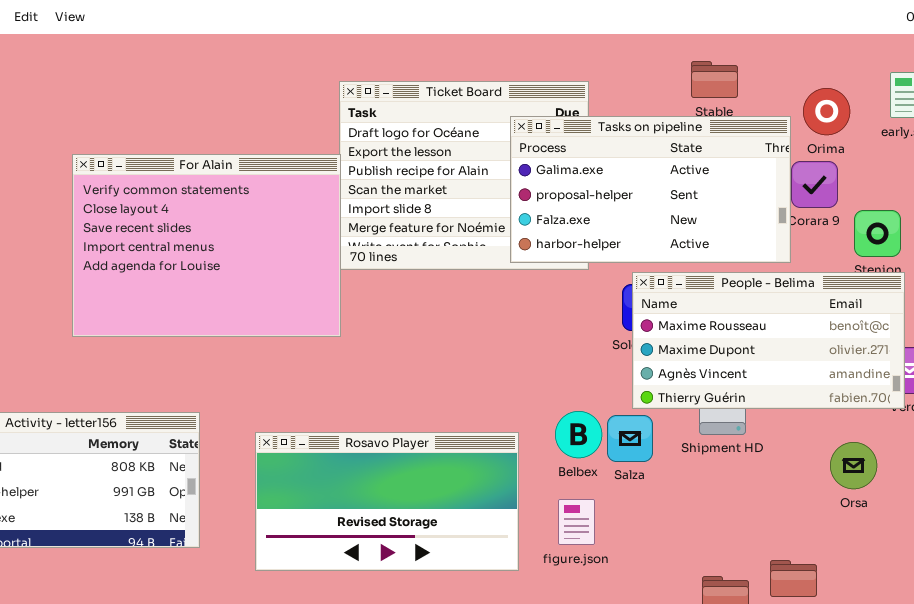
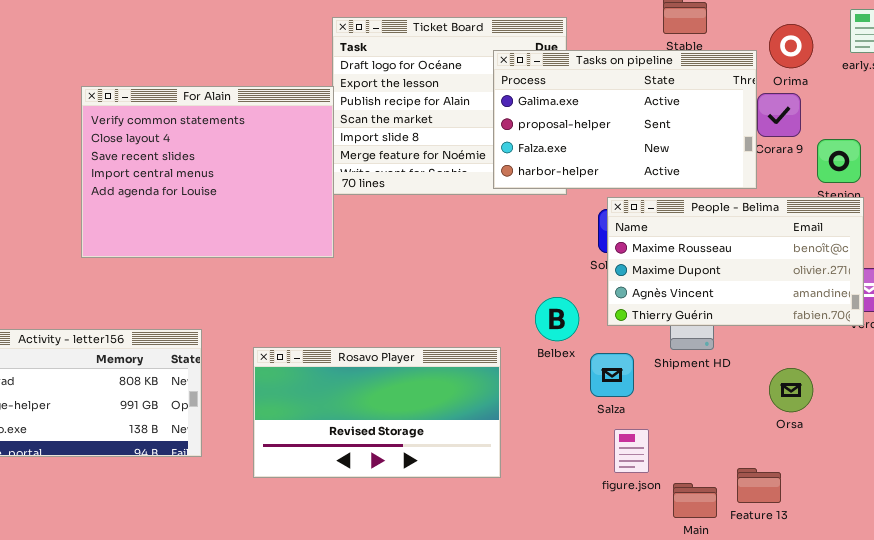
Belbex: [555,411,602,458] -> [535,297,579,341], moved
Salza: [607,415,653,462] -> [590,353,634,397], moved
Orsa: [830,442,877,489] -> [769,368,813,412], moved
figure.json: [558,499,595,545] -> [614,429,649,473], moved

